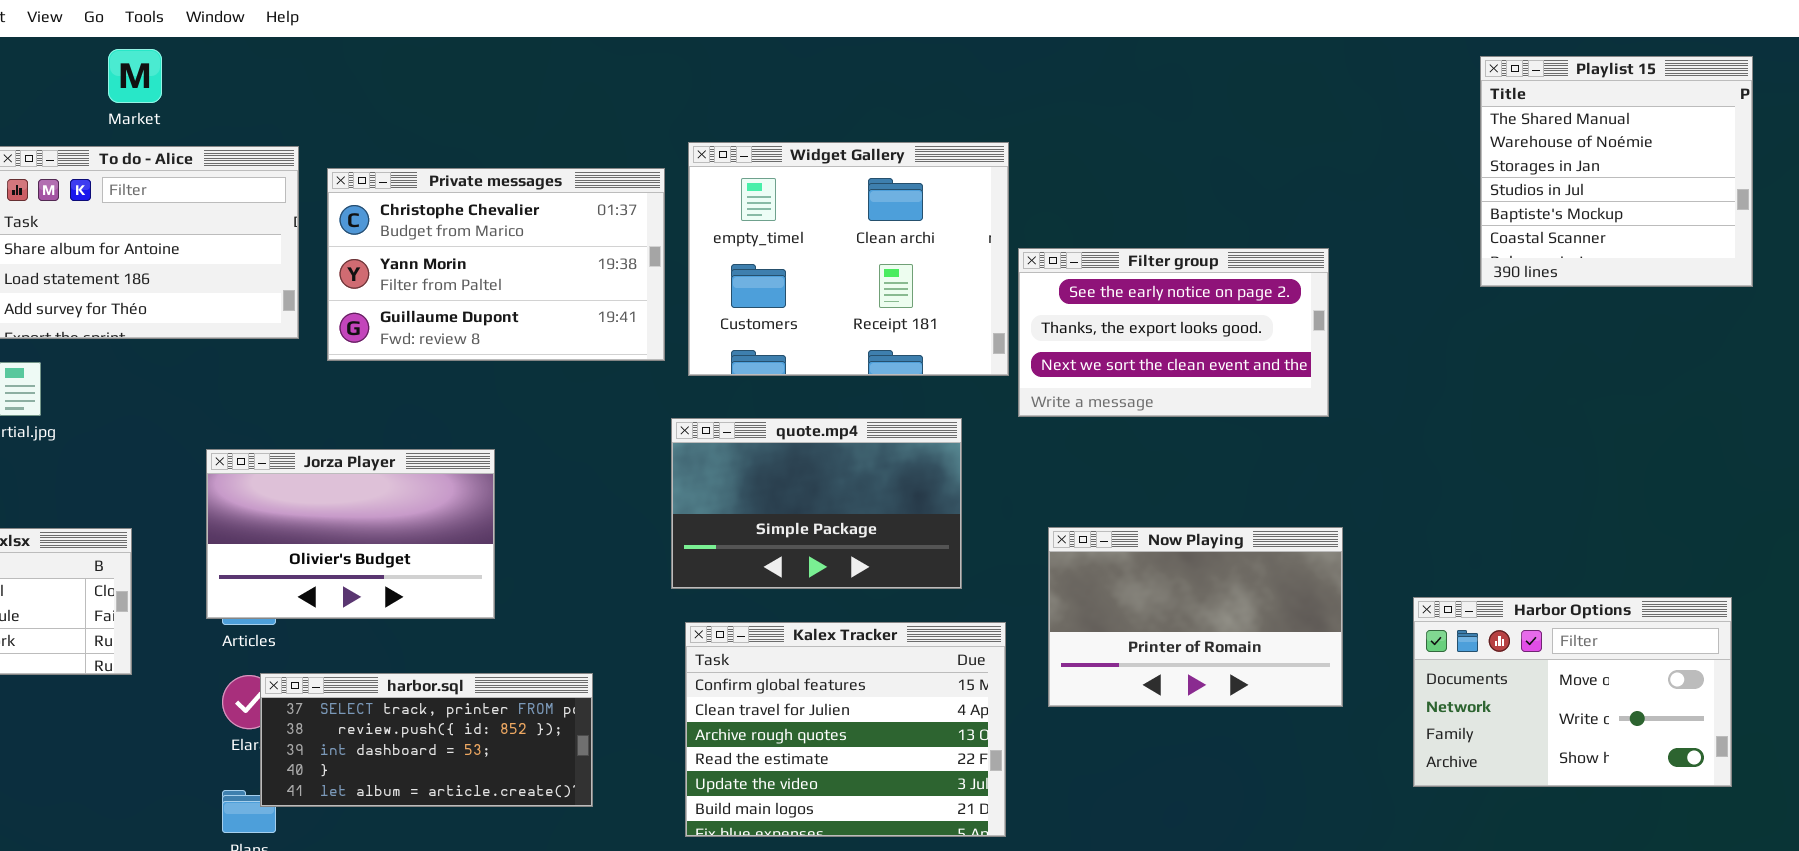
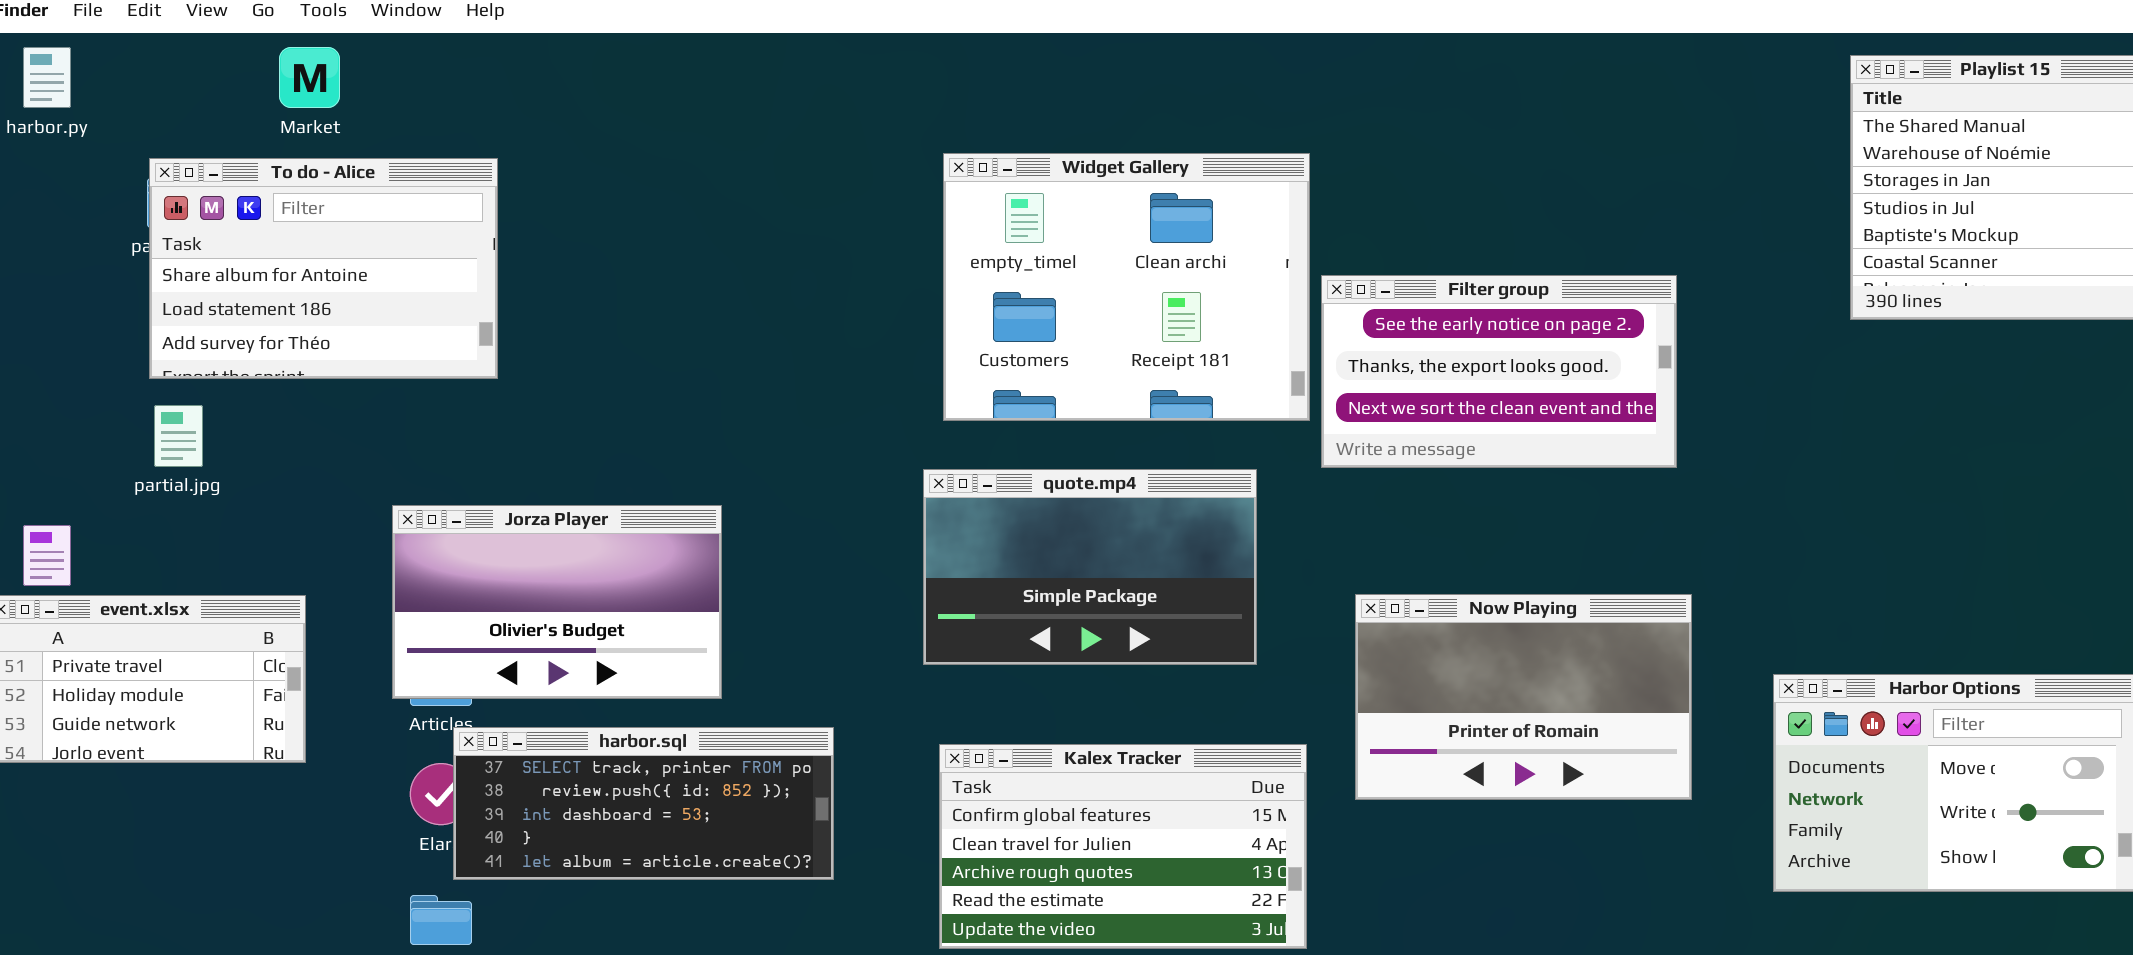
Private messages: [327,168,665,361] -> none, closed
Kalex Tracker: [685,622,1006,837] -> [939,744,1307,949], resized
harbor.sql: [260,673,593,807] -> [453,727,834,880], moved

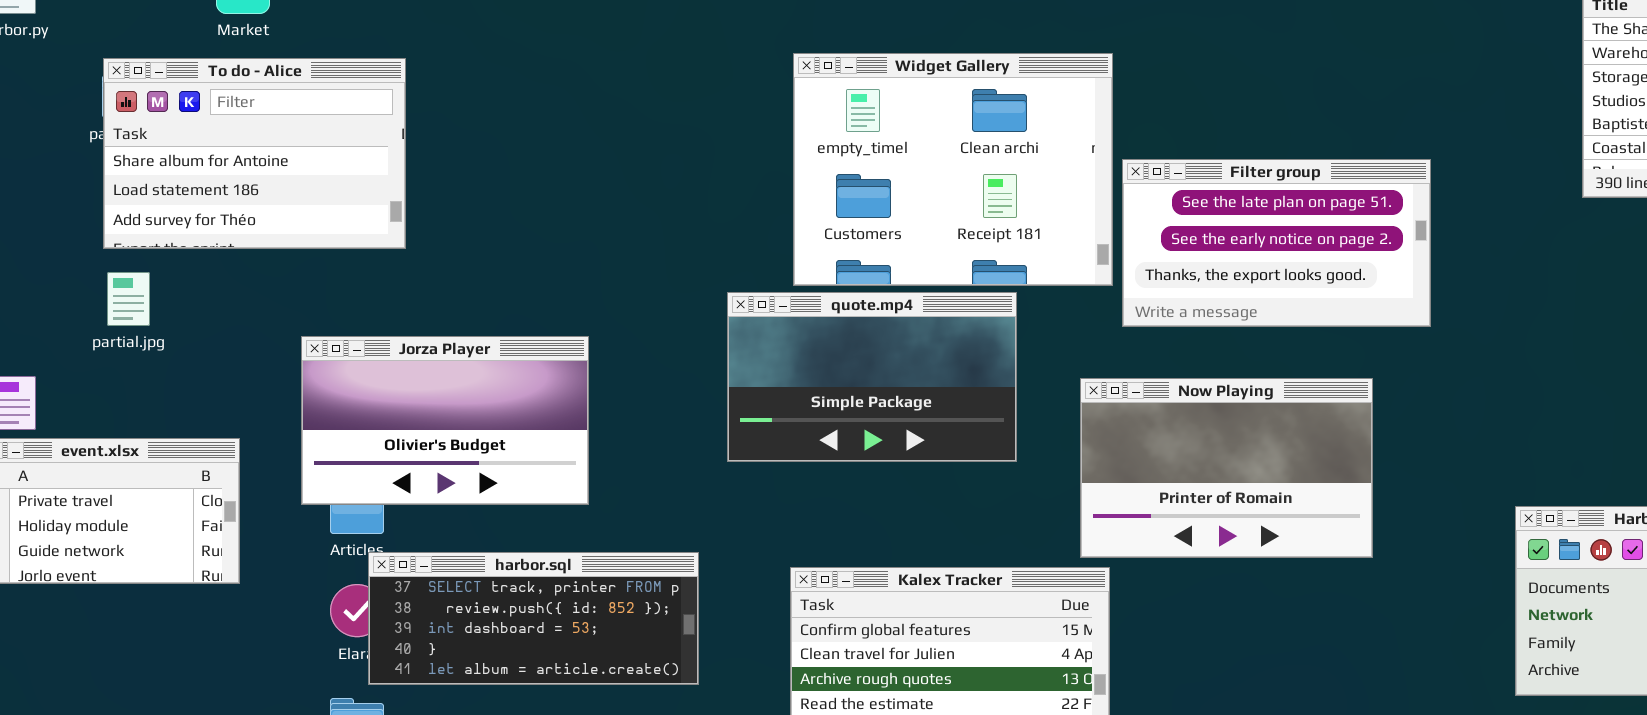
Filter group: [1321,275,1677,468] -> [1122,159,1431,327], scrolled up 1 row
quote.mp4: [923,469,1257,665] -> [727,292,1017,462], moved
Jorza Player: [392,505,722,699] -> [301,336,589,505], moved
Now Playing: [1355,594,1692,800] -> [1080,378,1373,558], moved

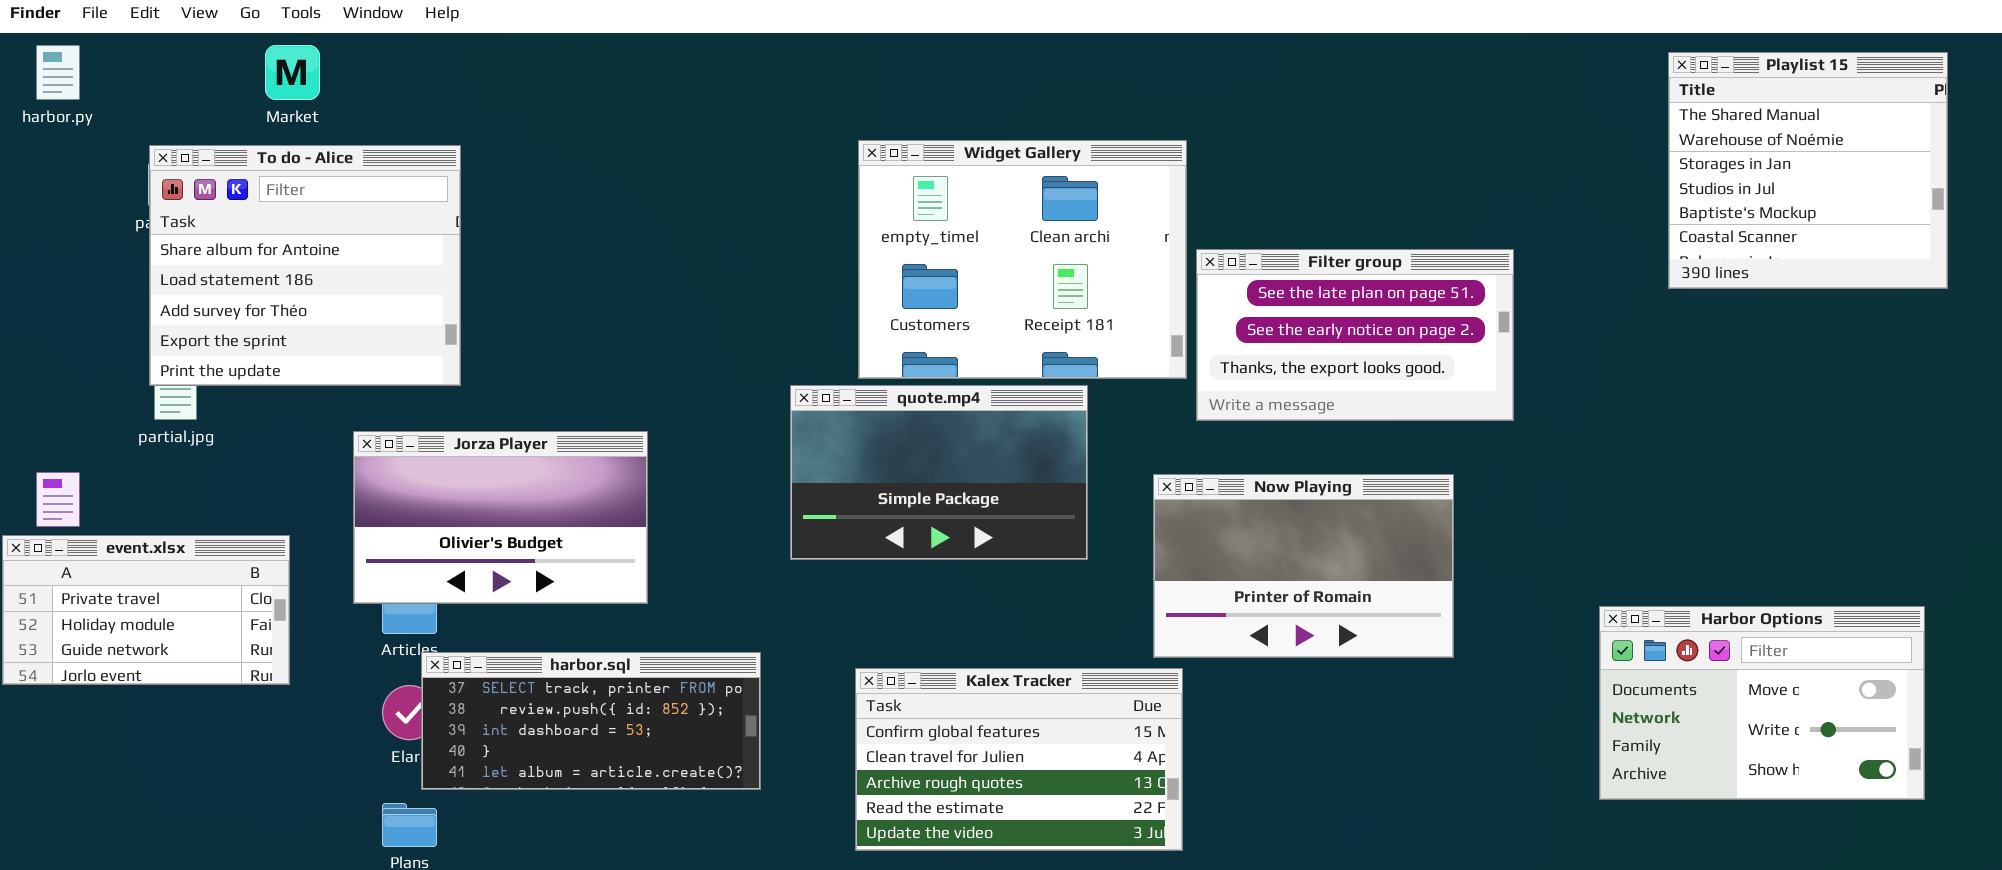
To do - Alice: [103,58,406,249] -> [149,145,461,386], resized

